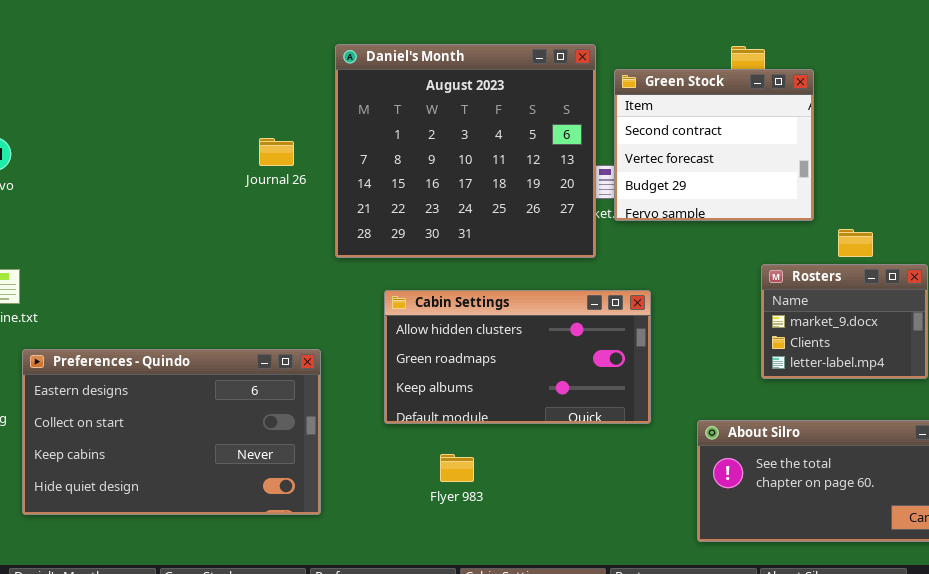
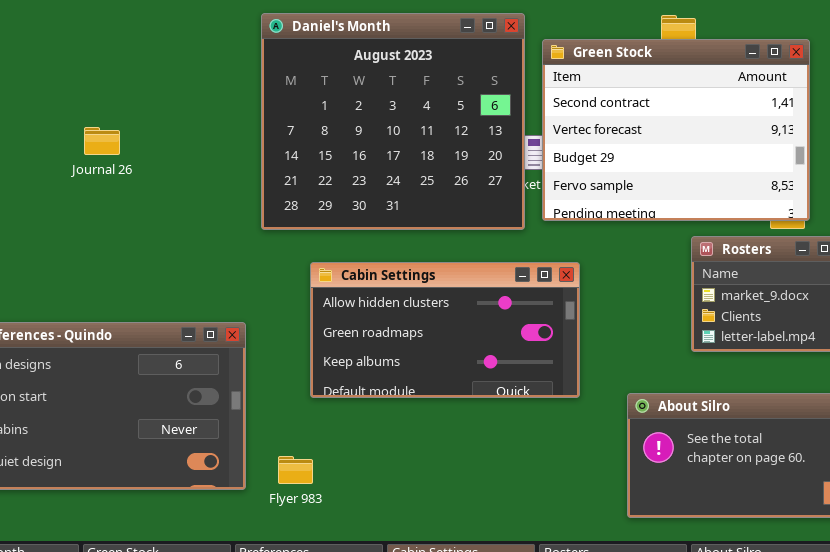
Green Stock: [614,69,814,221] -> [542,39,810,221], resized
Journal 26: [259,138,294,166] -> [84,127,120,155], moved
Flyer 983: [440,454,474,482] -> [278,456,313,484], moved

